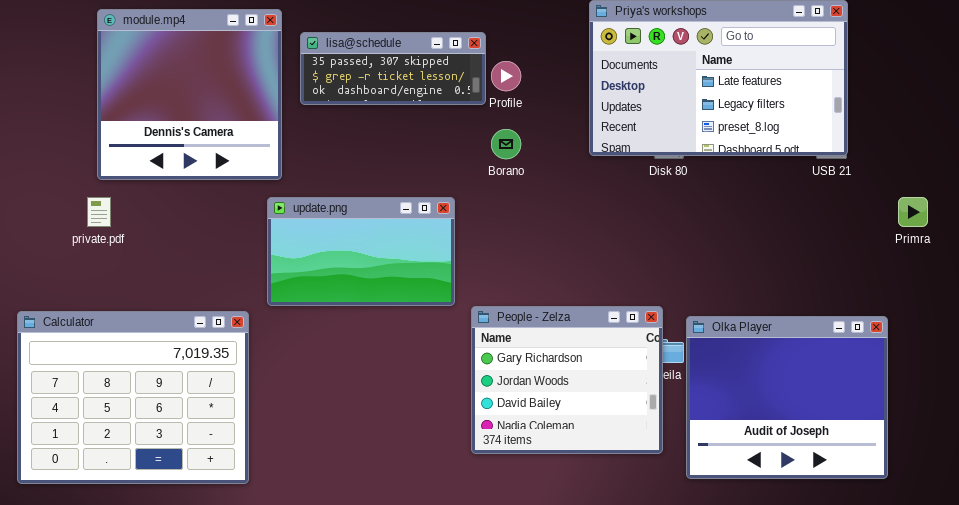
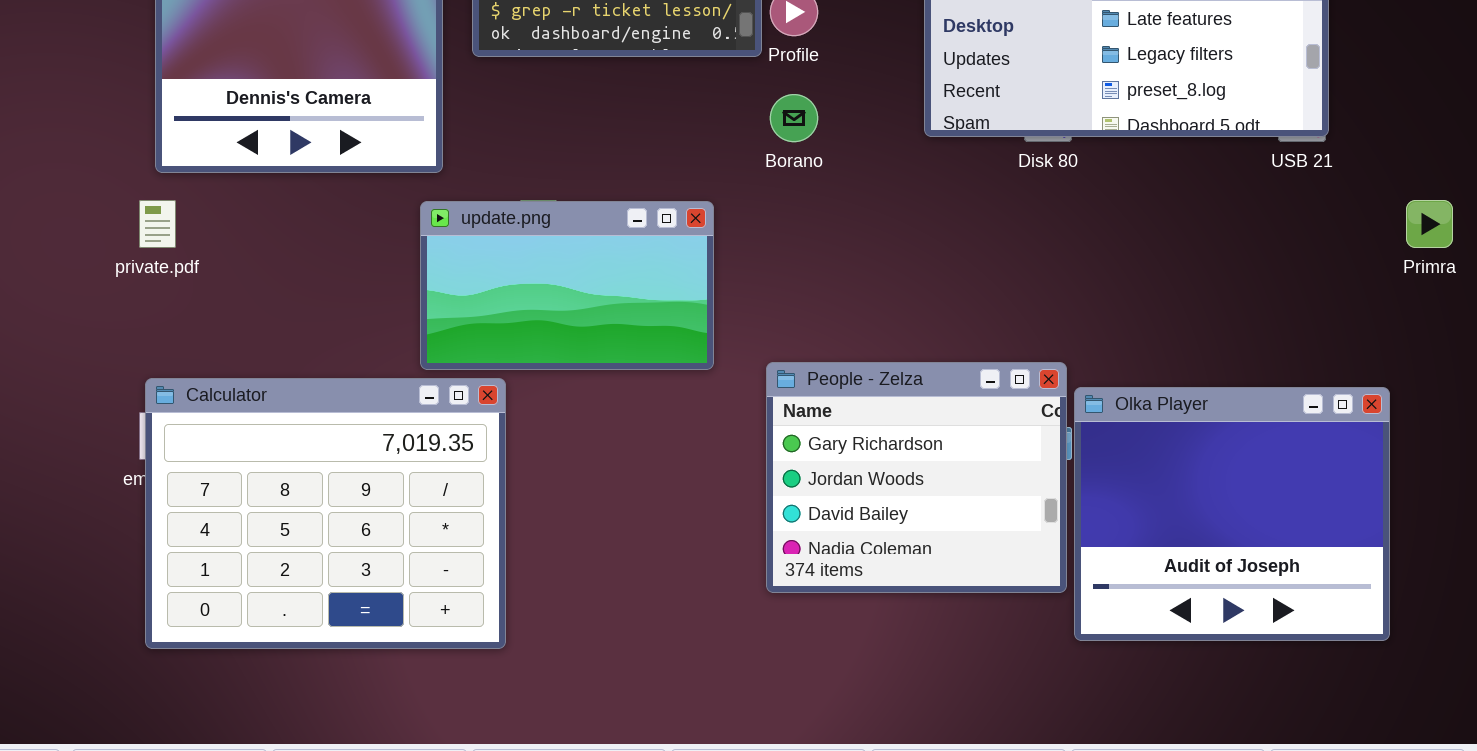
People - Zelza: [471,306,663,454] -> [766,362,1067,593], moved
Calculator: [17,311,249,484] -> [145,378,506,649], moved

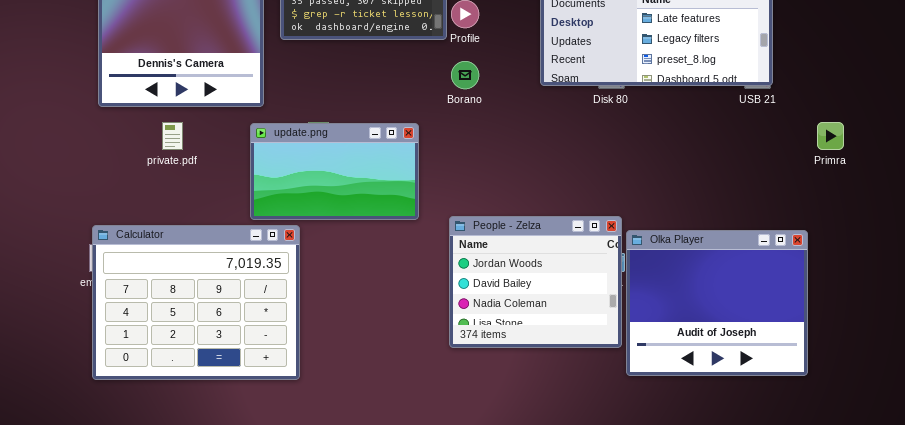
private.pdf: [139,200,176,248] -> [162,122,183,150], moved
People - Zelza: [766,362,1067,593] -> [449,216,622,348], scrolled down 1 row

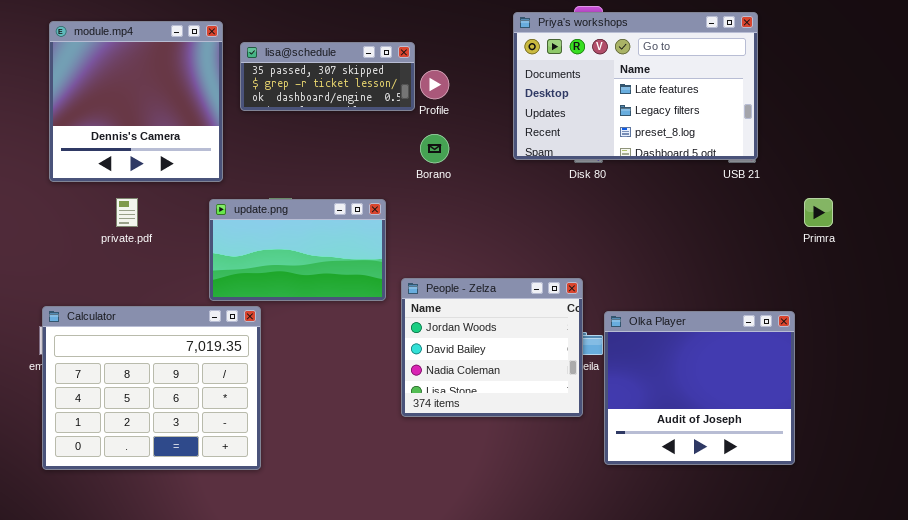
People - Zelza: [449,216,622,348] -> [401,278,583,417], moved

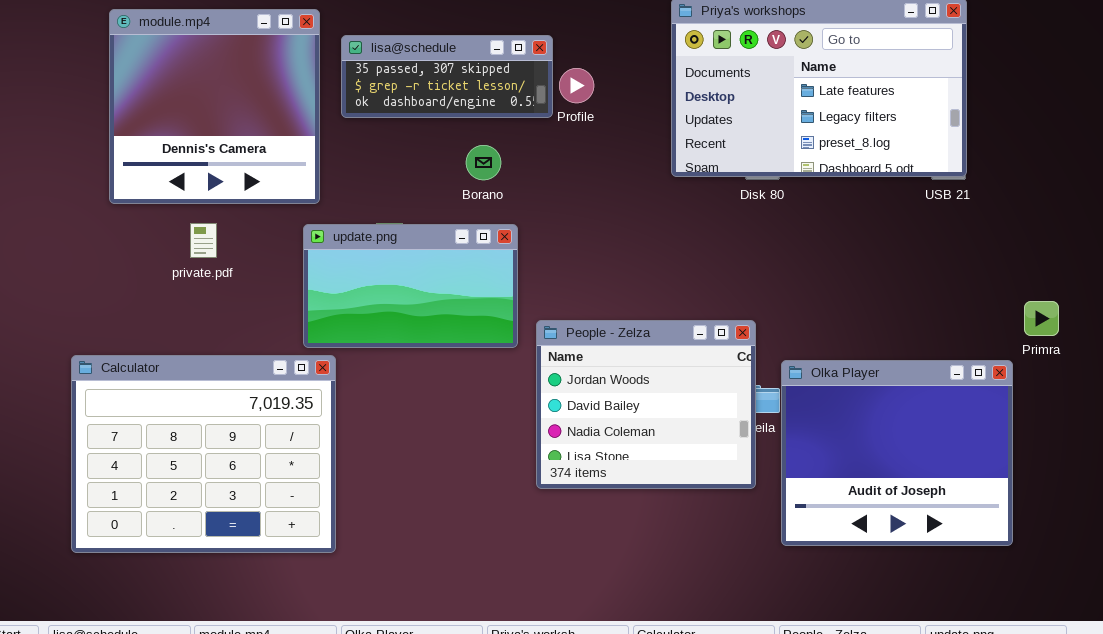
Borano: [420,134,449,163] -> [466,145,501,180], moved
Primra: [804,198,833,227] -> [1024,301,1059,336], moved
Calculator: [42,306,261,470] -> [71,355,336,553], moved

